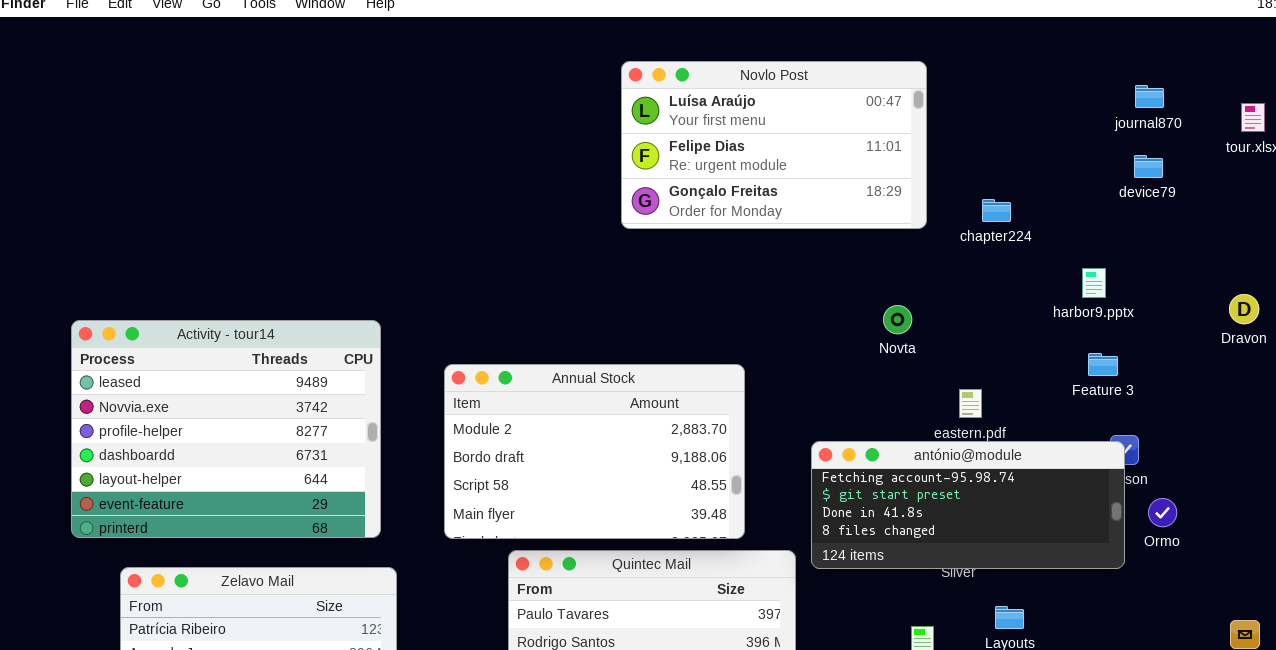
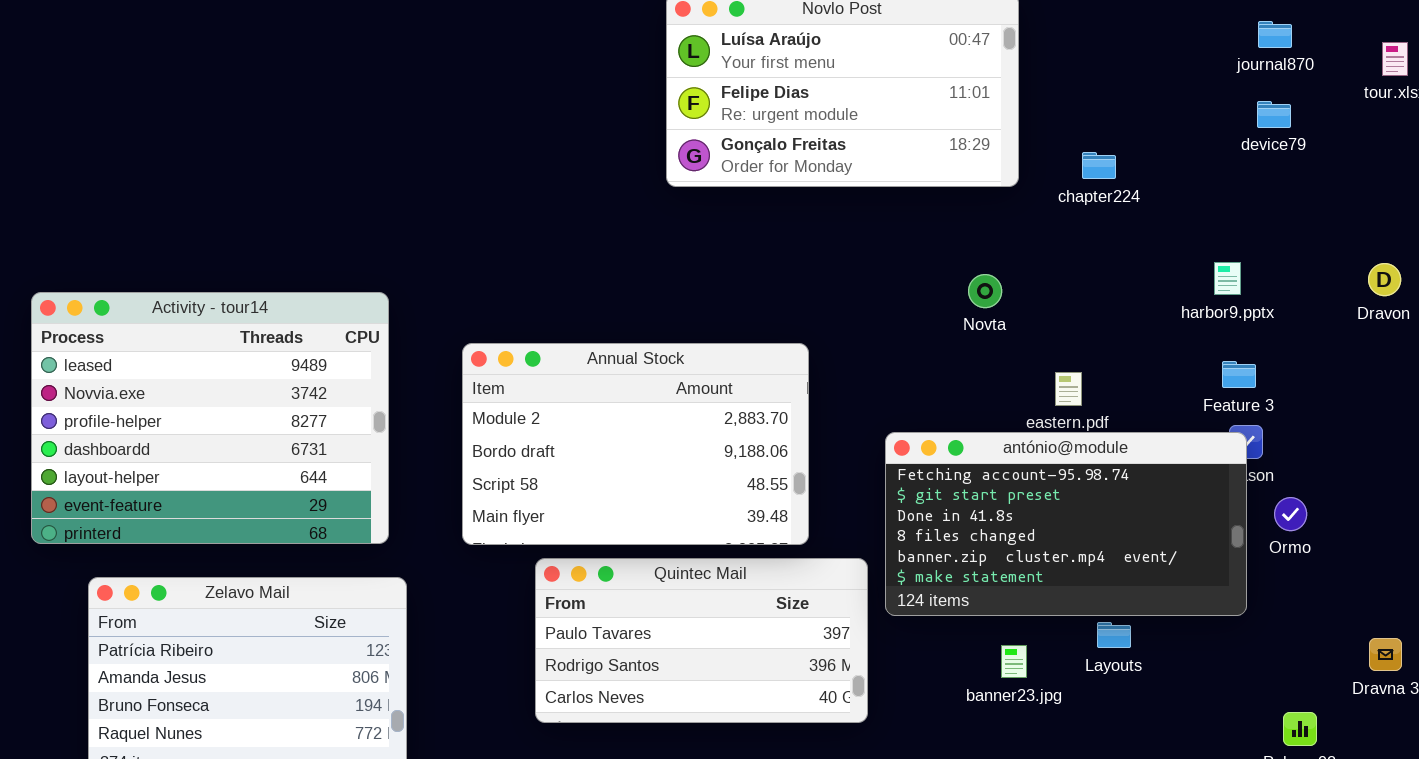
harbor9.pptx: [1082,268,1106,298] -> [1214,262,1241,295], moved
Feature 3: [1088,353,1118,376] -> [1222,361,1256,388], moved
antónio@module: [811,441,1125,569] -> [885,432,1247,616], resized

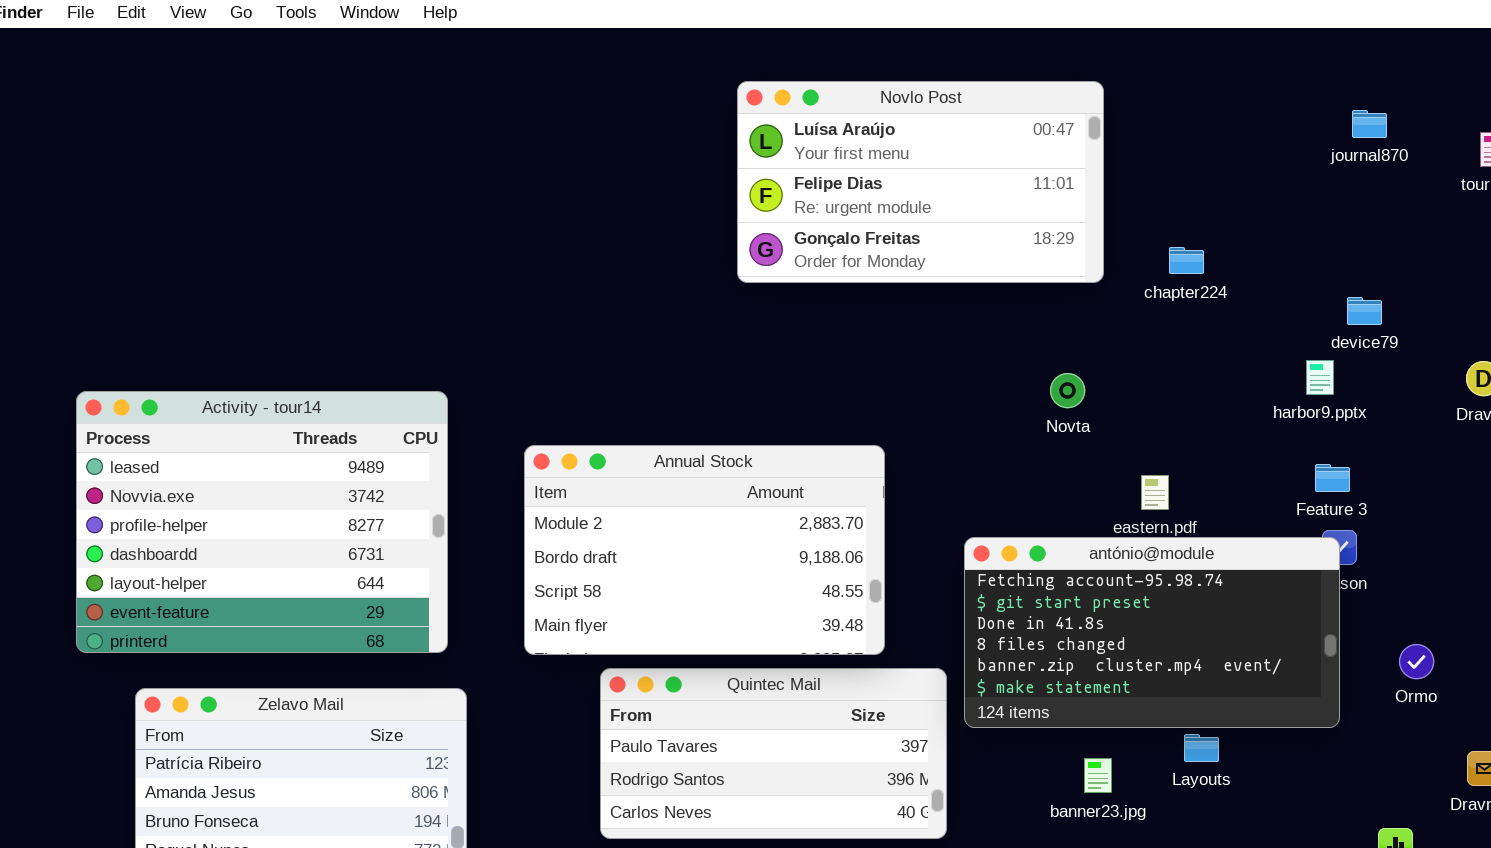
device79: [1257,101,1291,128] -> [1347,297,1382,325], moved
Ormo: [1274,497,1307,531] -> [1399,644,1434,679], moved

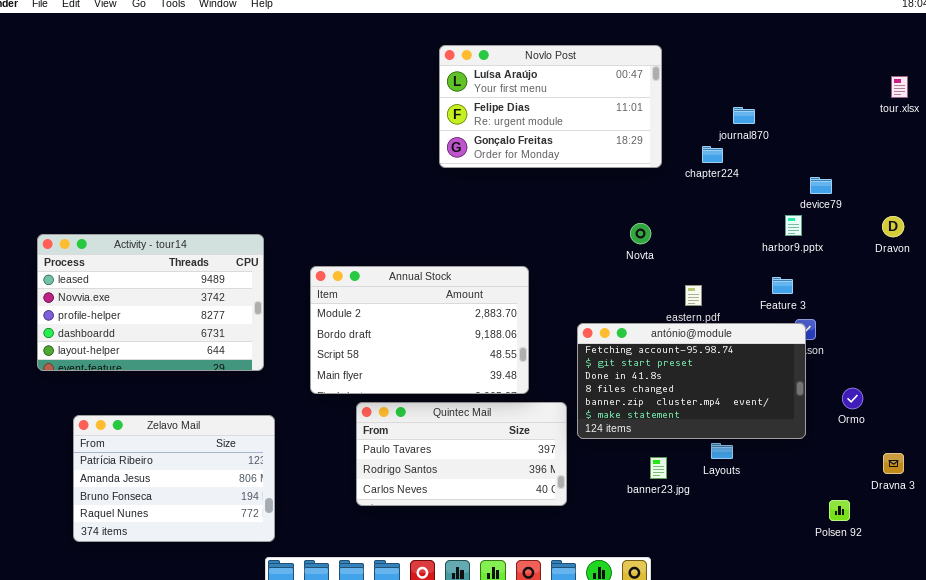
journal870: [1352,110,1387,138] -> [733,107,755,124], moved
Activity - tour14: [76,391,448,653] -> [37,234,264,371], resized
Feature 3: [1315,464,1350,492] -> [772,277,793,294], moved

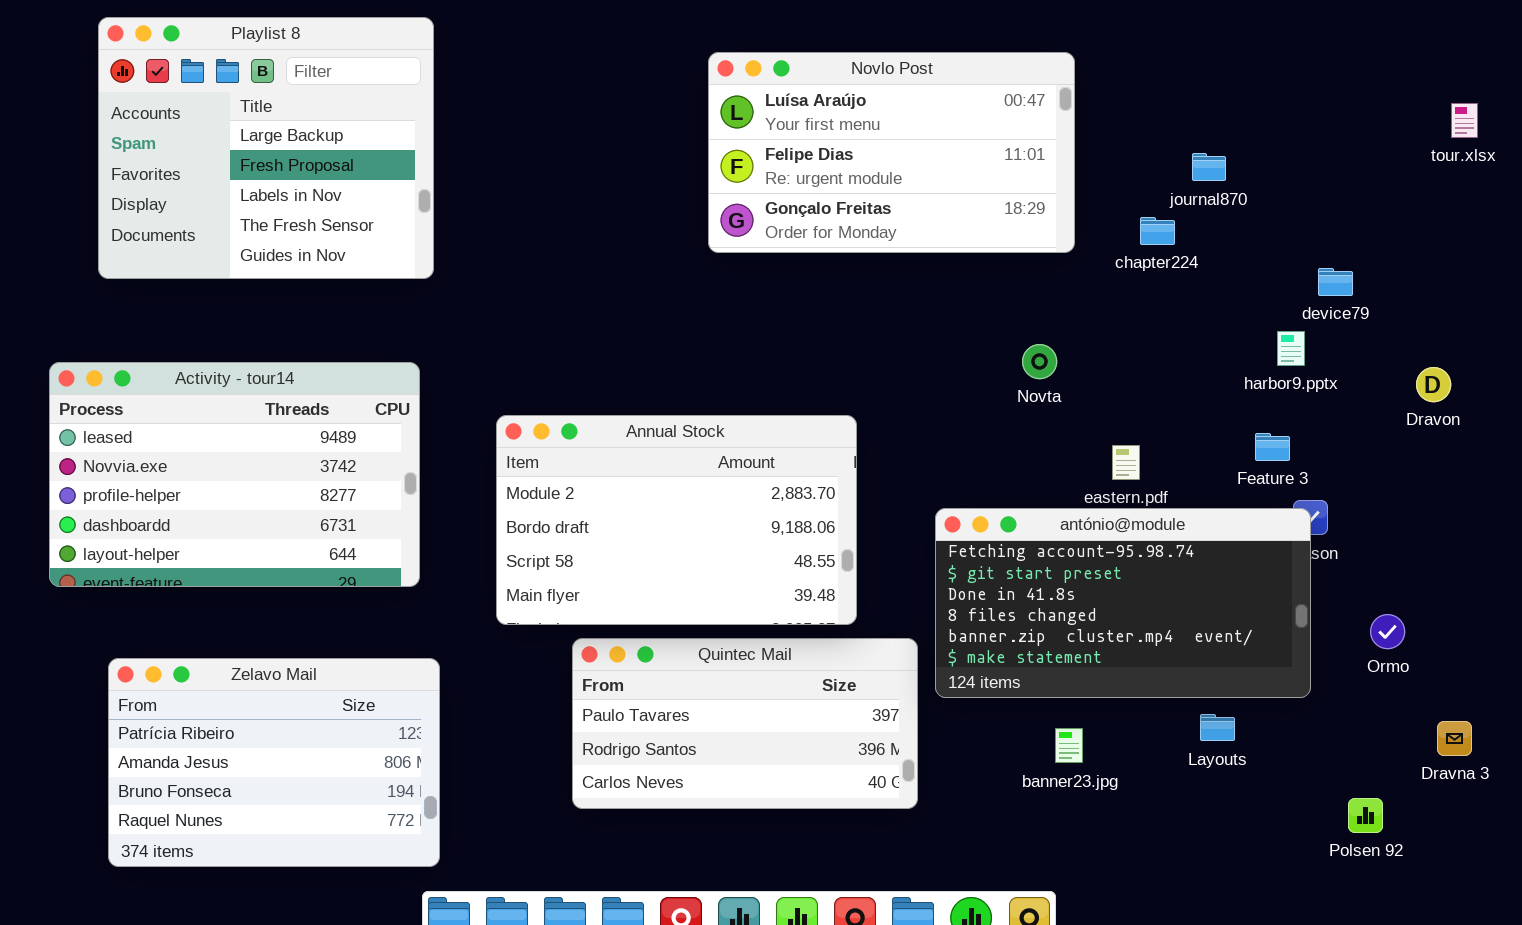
Playlist 8: none -> [98,17,434,279], opened
Dravon: [882,216,904,237] -> [1416,367,1451,402], moved
Layouts: [711,443,733,459] -> [1200,714,1235,741], moved

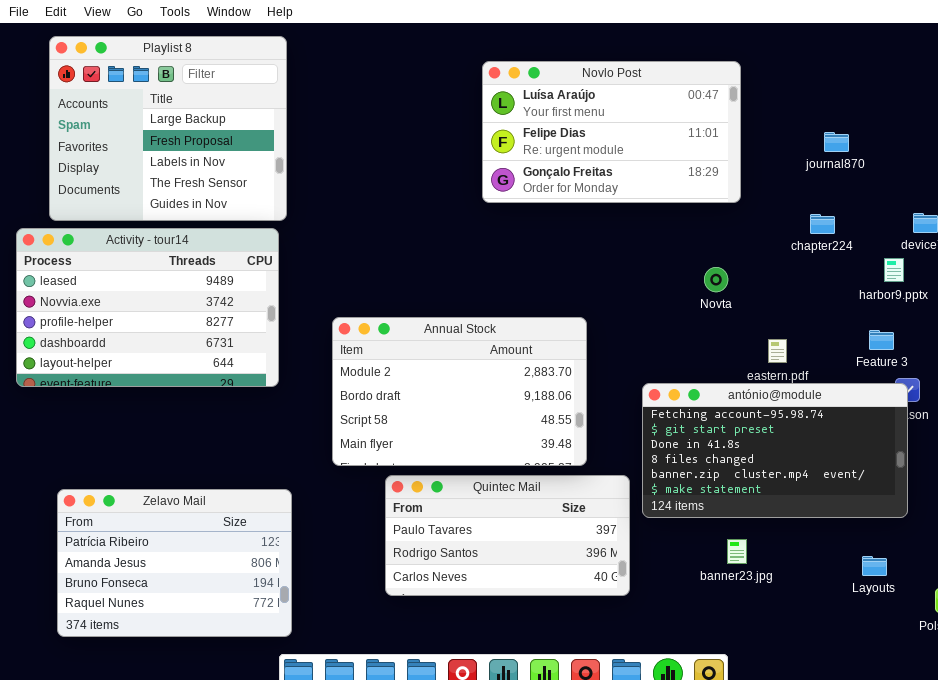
chapter224: [1140,217,1175,245] -> [810,214,835,234], moved
Activity - tour14: [49,362,420,587] -> [16,228,279,387], moved
Layouts: [1200,714,1235,741] -> [862,556,887,576], moved

